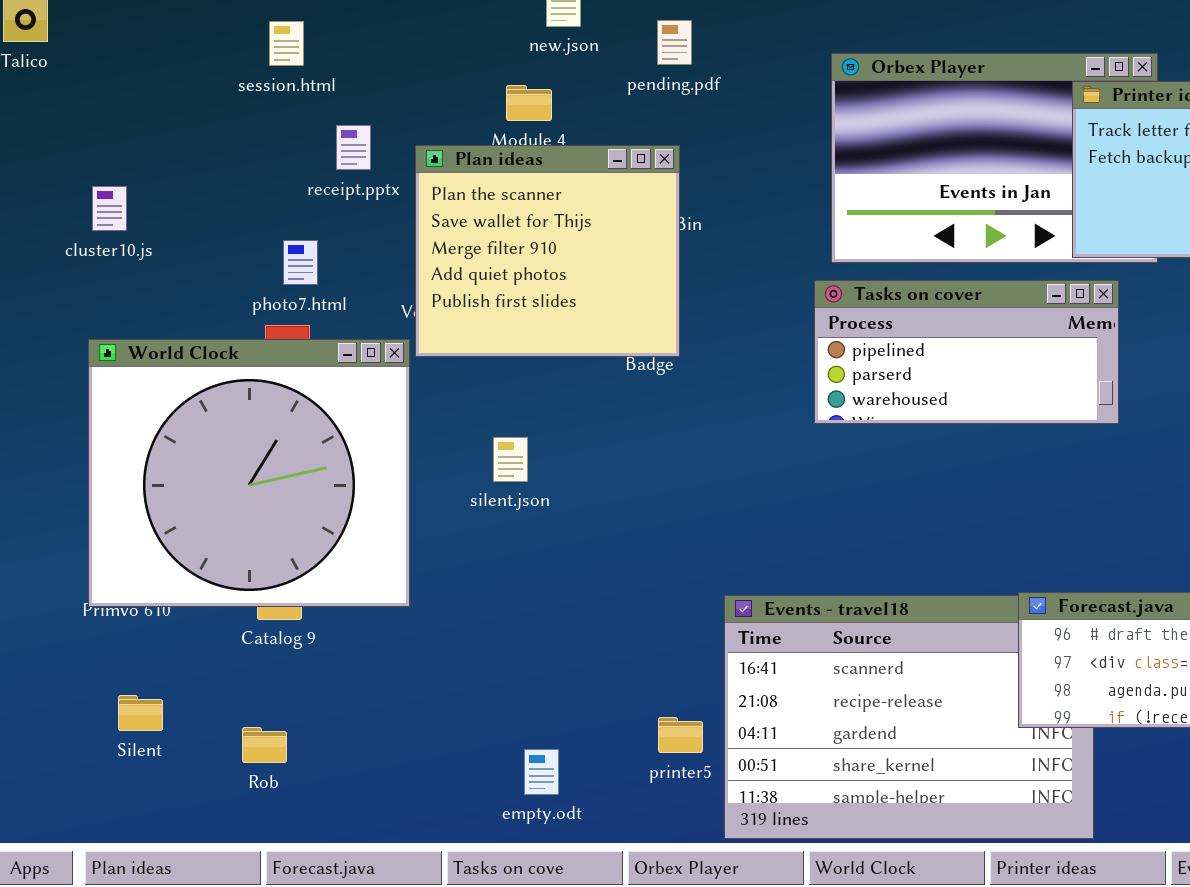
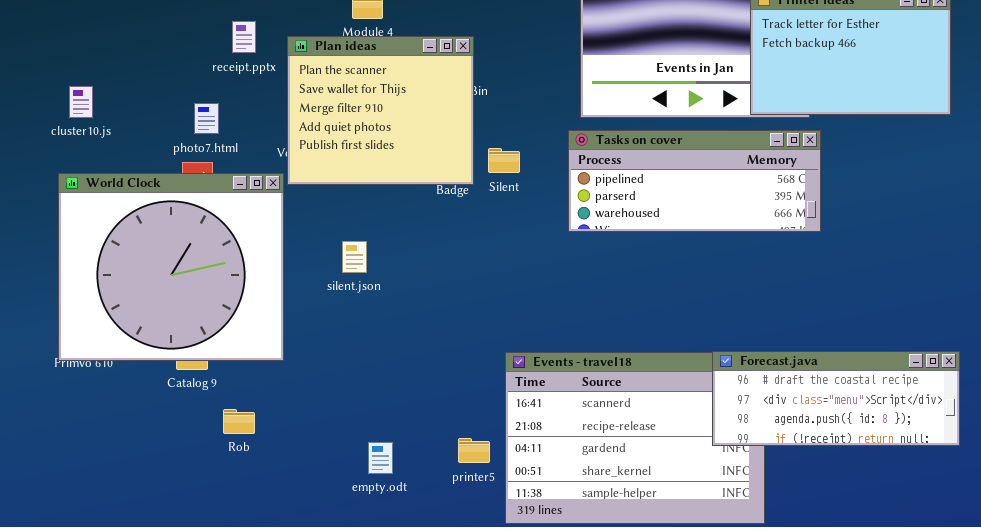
cluster10.js: [92,186,127,231] -> [69,86,93,118], moved
Tasks on cover: [814,280,1119,424] -> [568,130,821,232], resized
Silent: [118,695,163,731] -> [488,148,520,173], moved
Rob: [242,727,287,763] -> [223,409,255,434], moved
empty.odt: [524,749,559,795] -> [368,442,393,474], moved

